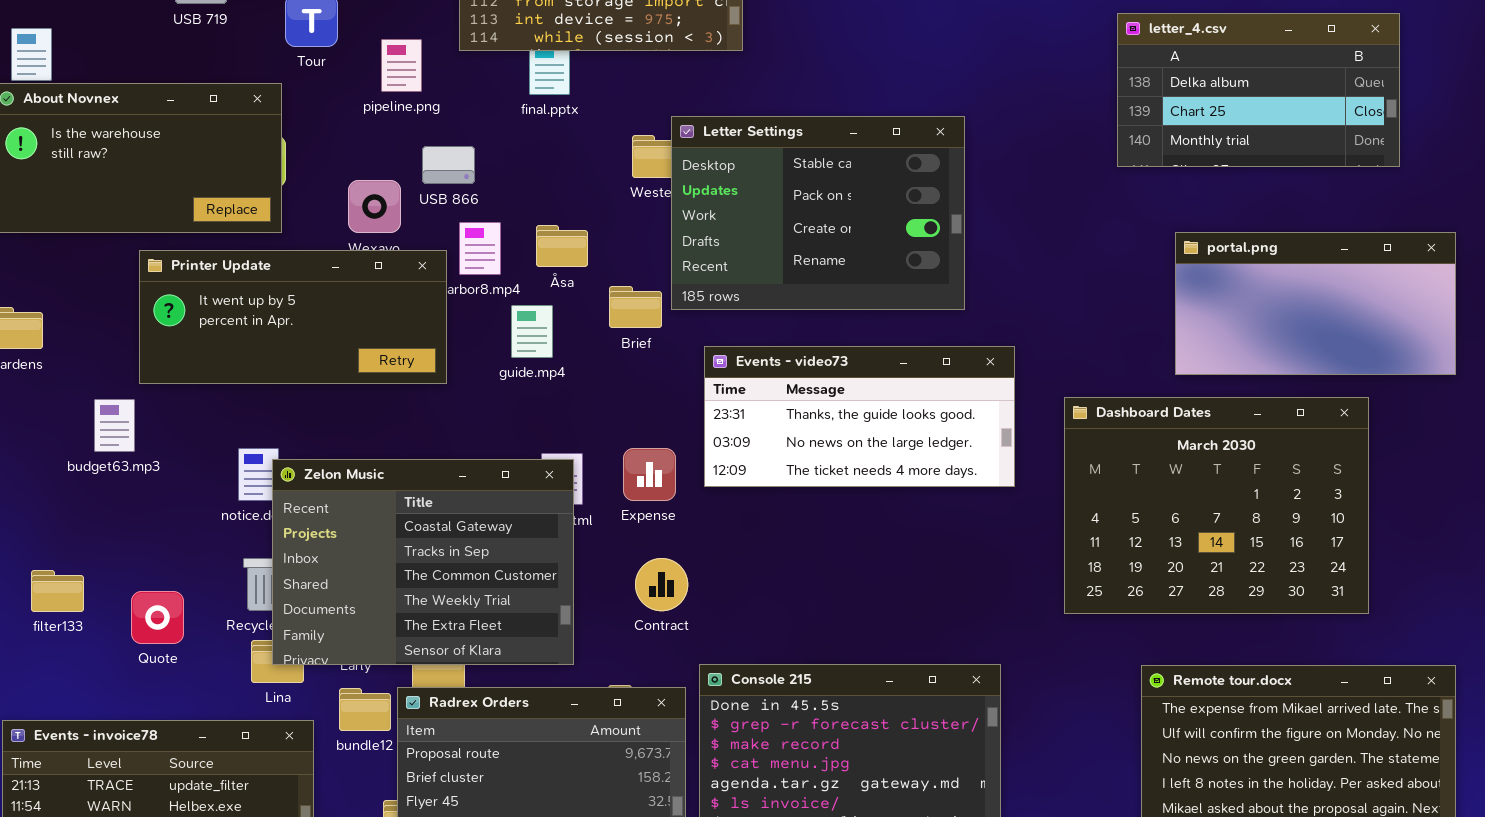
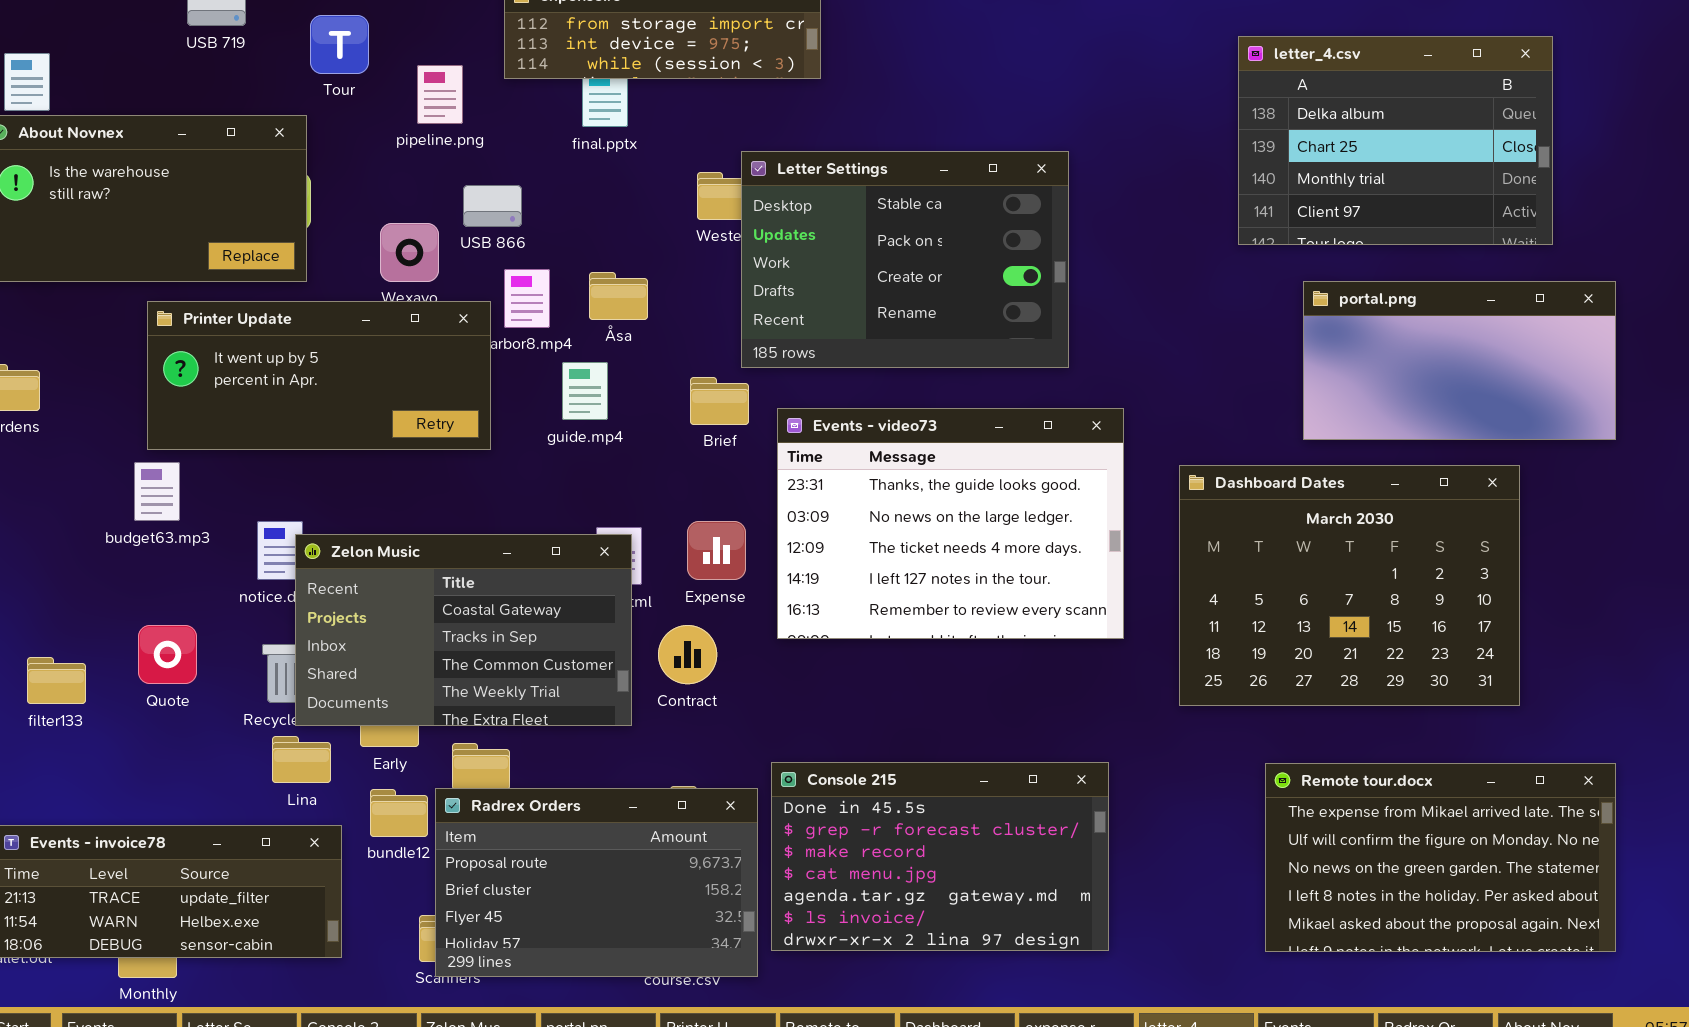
letter_4.csv: [1117,13,1400,167] -> [1238,36,1553,245], resized
Brief: [609,286,662,328] -> [690,377,749,425], moved
Events - video73: [704,346,1015,487] -> [777,408,1124,639], resized
budget63.mp3: [94,399,135,452] -> [134,462,180,521], moved
Zelon Music: [272,459,574,665] -> [295,534,632,726], resized
Contract: [635,558,688,611] -> [658,625,717,684], moved
Quote: [131,591,184,644] -> [138,625,197,684], moved

